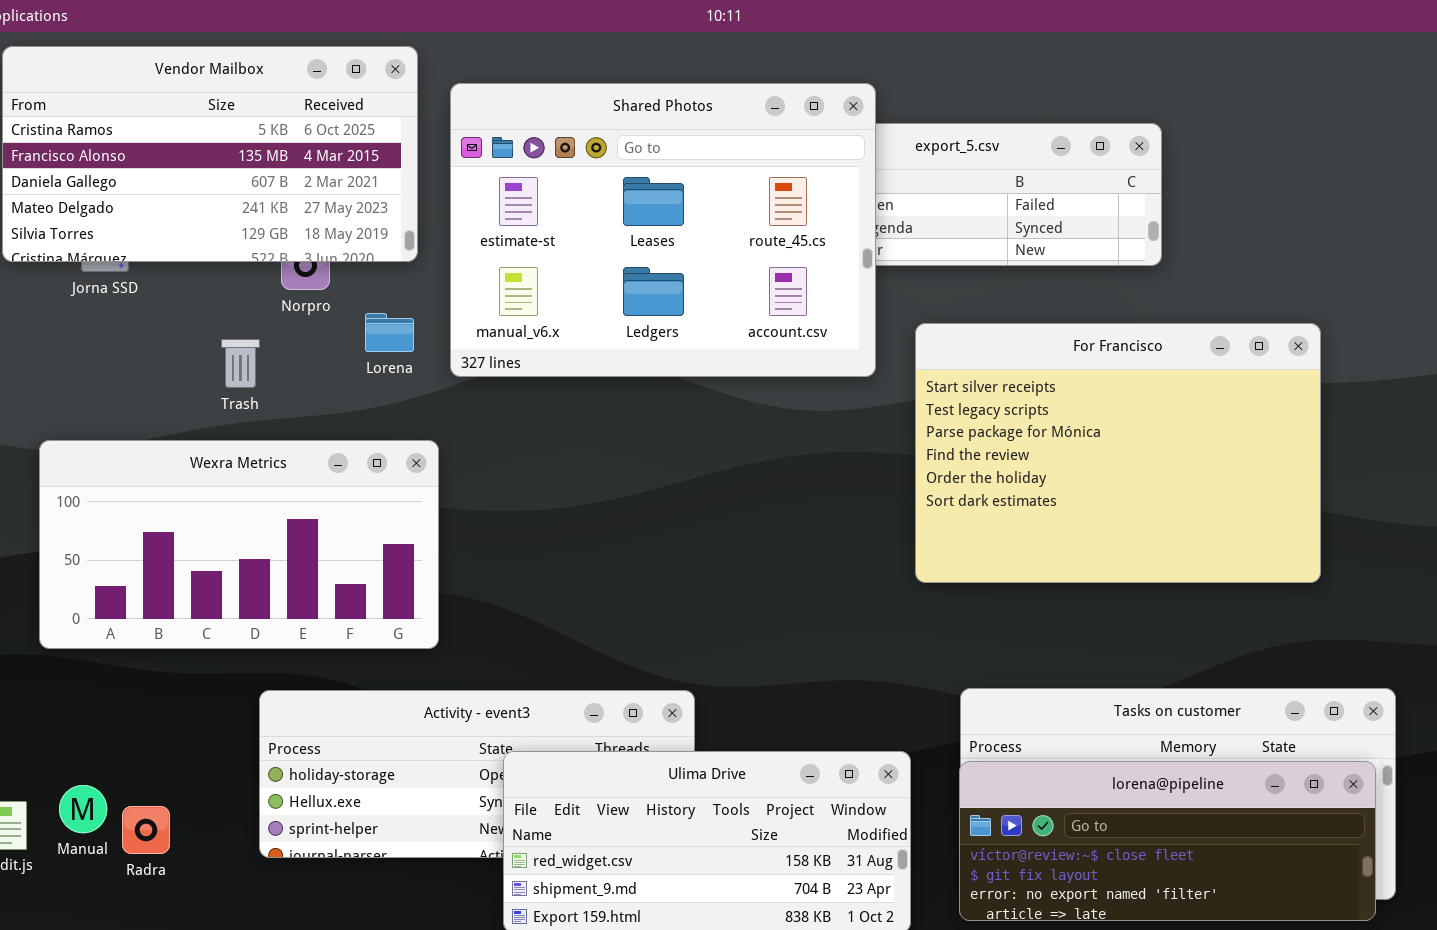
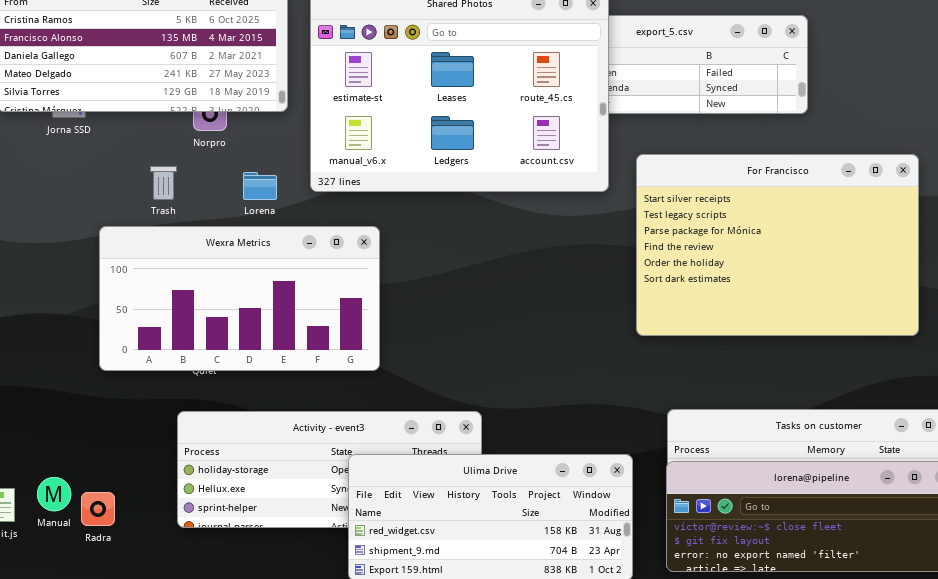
Lorena: [365,313,414,352] -> [243,172,277,200], moved
Wexra Metrics: [39,440,439,649] -> [99,226,380,371], moved

